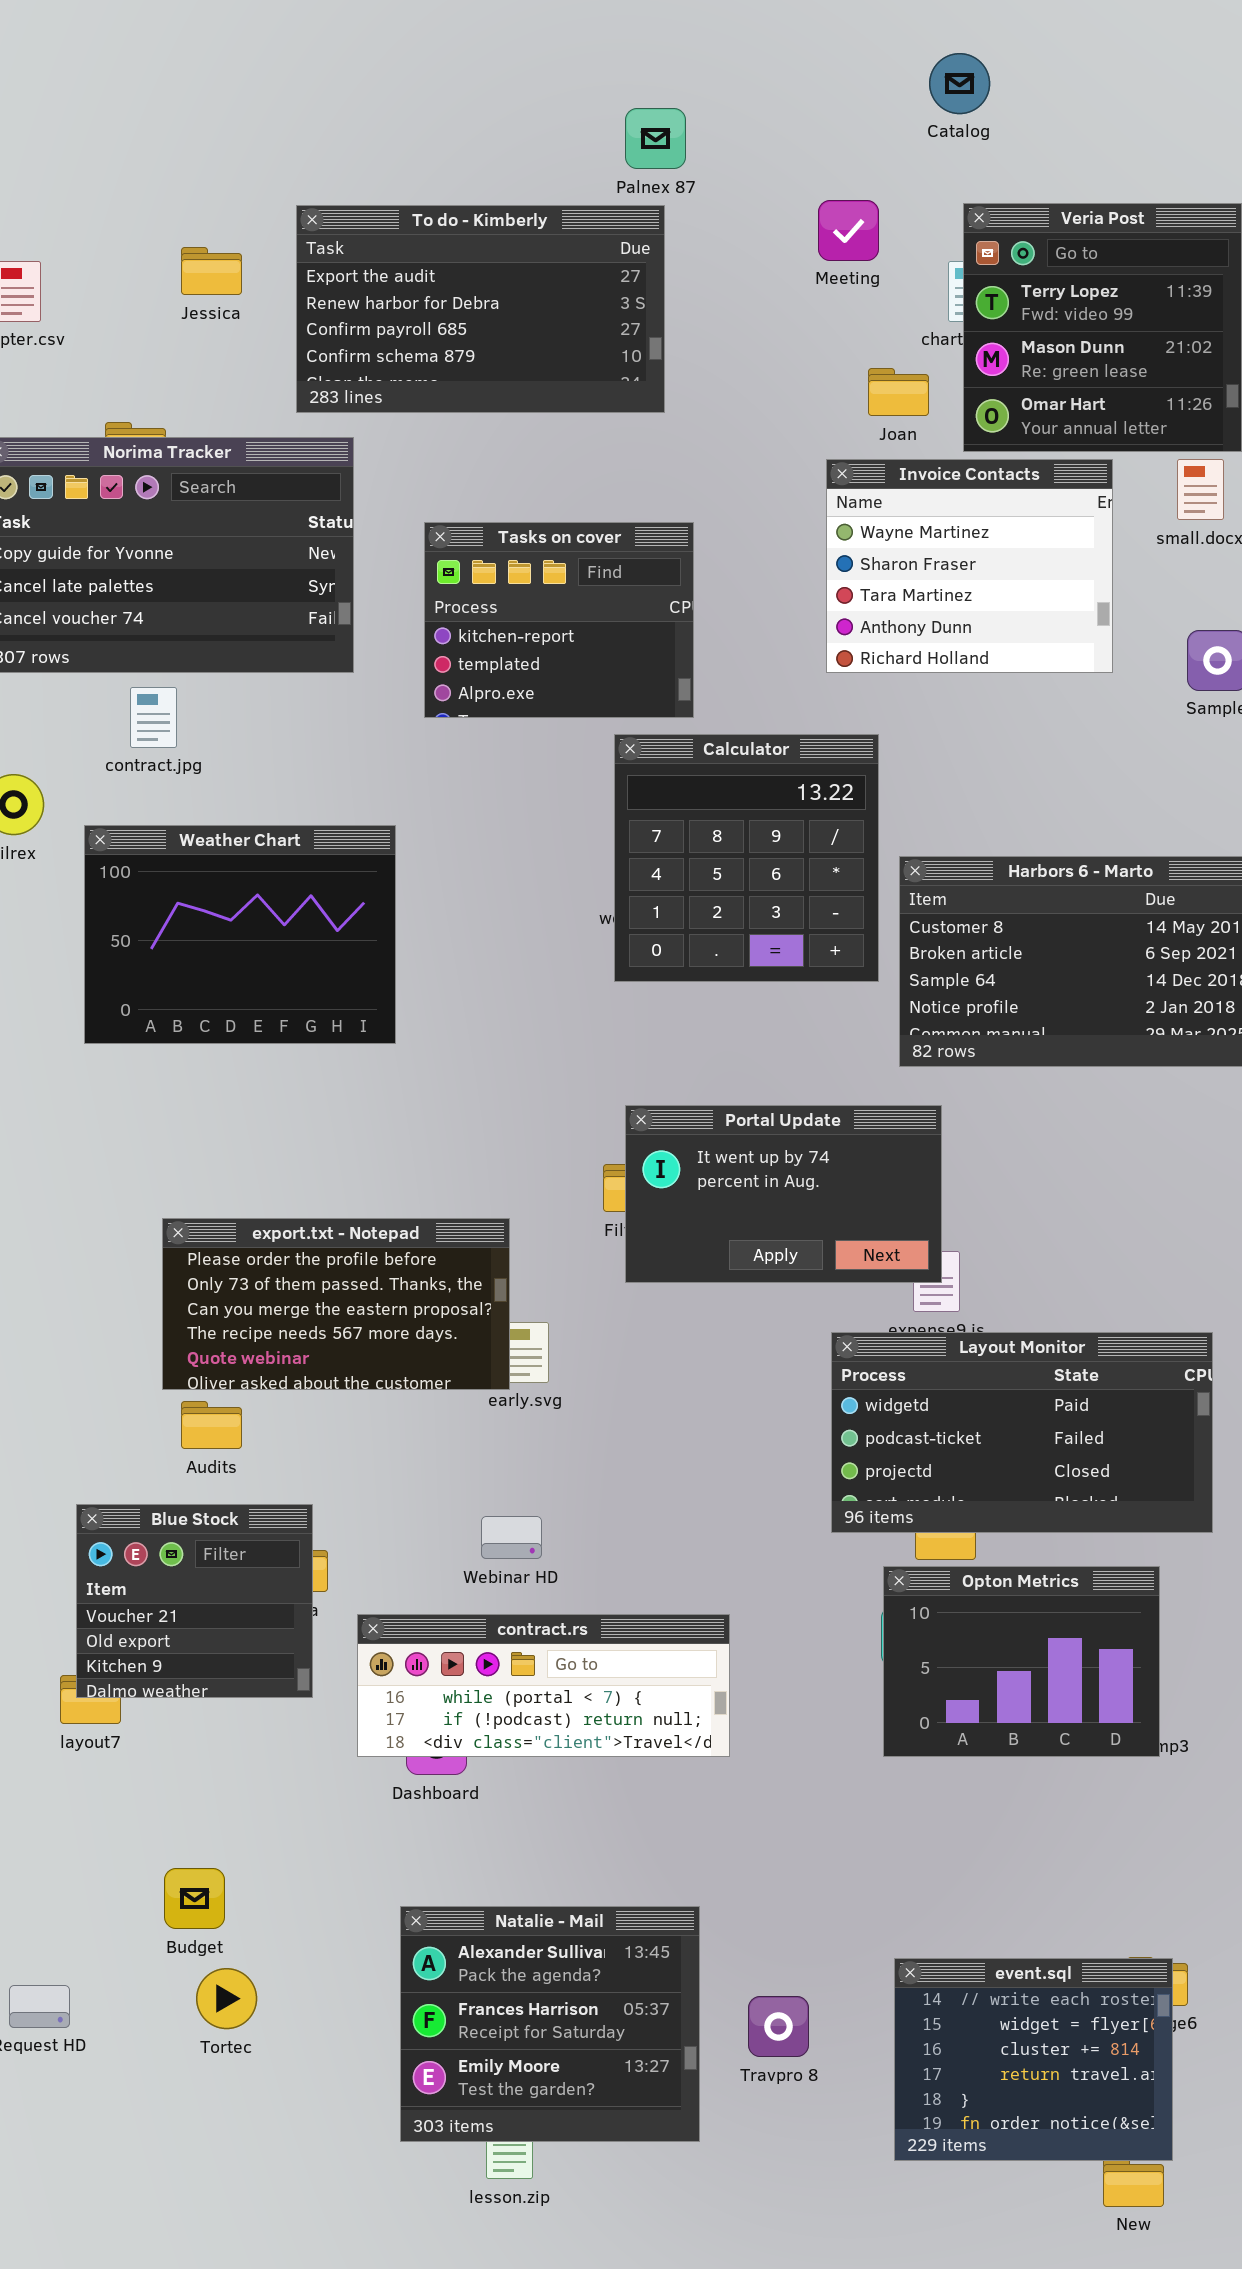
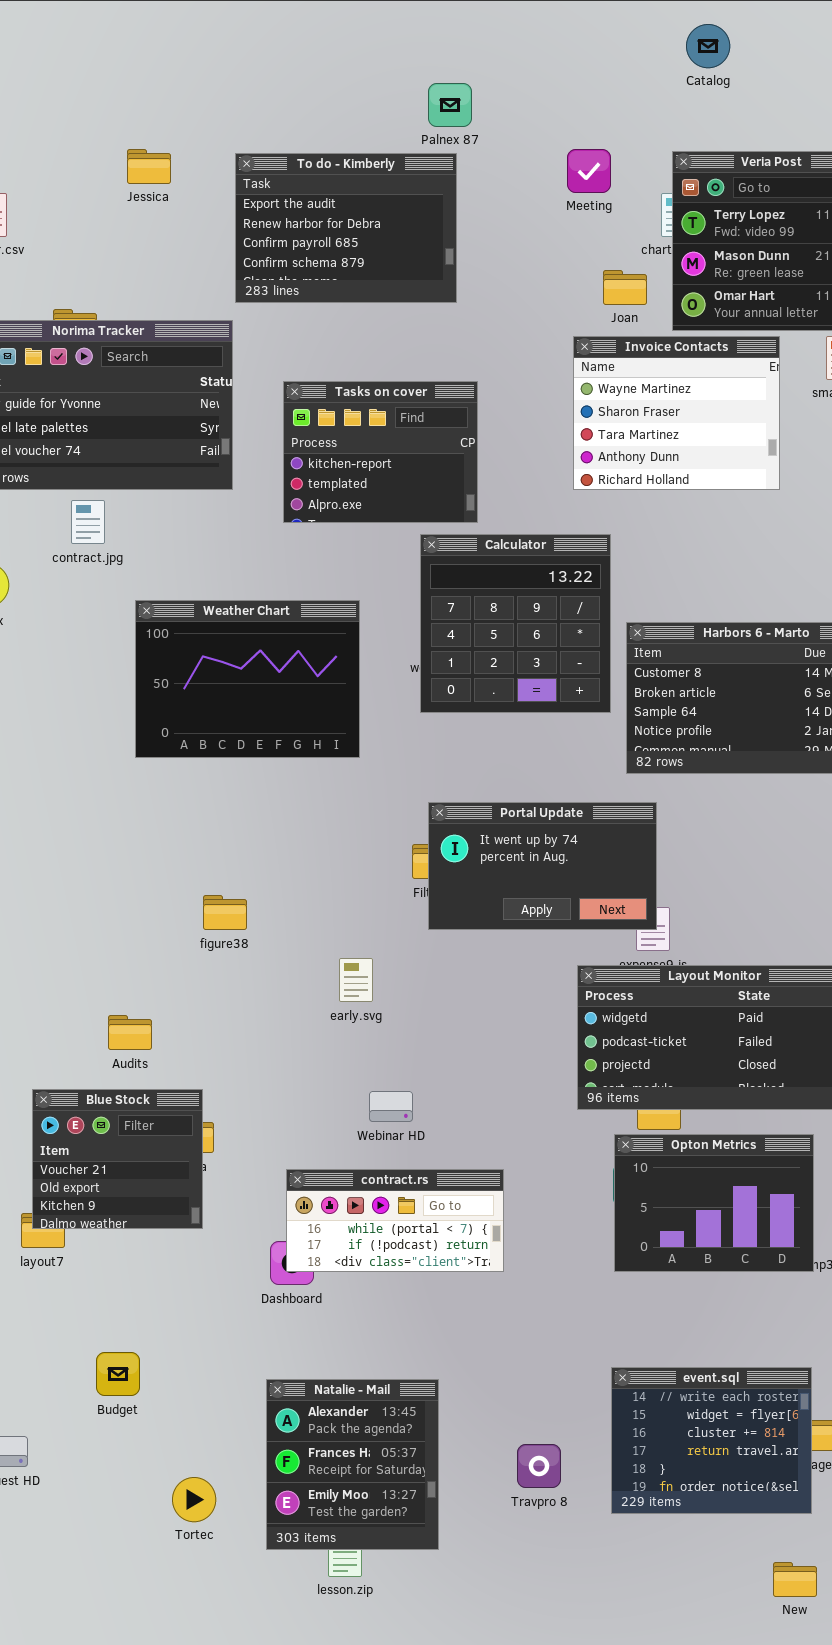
Catalog: [929,53,990,114] -> [686,24,730,68], moved
To do - Kimberly: [296,205,665,413] -> [235,153,457,303], resized
Jessica: [181,247,242,295] -> [127,149,171,184], moved
Weather Chart: [84,825,396,1044] -> [135,600,360,758], moved
export.txt - Notepad: [162,1218,510,1390] -> none, closed
Webinar HD: [481,1516,542,1559] -> [369,1091,413,1122], moved
contract.rs: [357,1614,730,1757] -> [286,1169,504,1272], resized
Natalie - Mail: [400,1906,700,2142] -> [266,1379,439,1550], resized
event.sql: [894,1958,1173,2161] -> [611,1367,812,1514], moved
Tortec: [196,1968,257,2029] -> [172,1477,216,1522], moved

